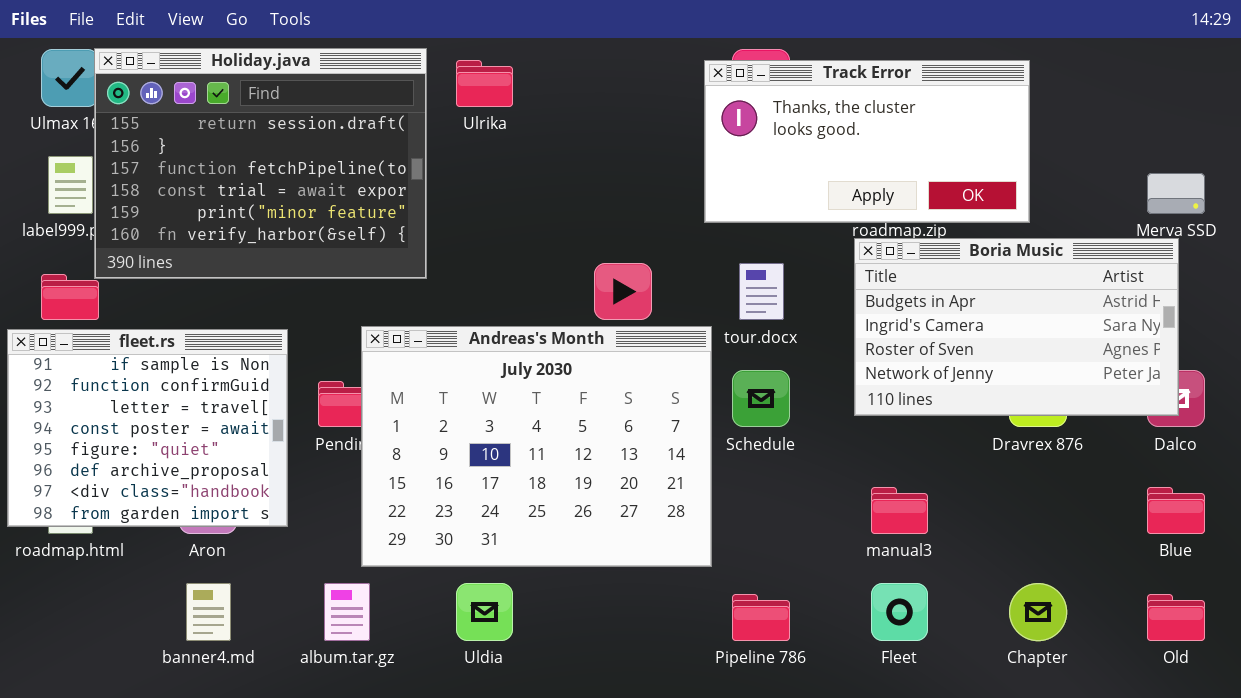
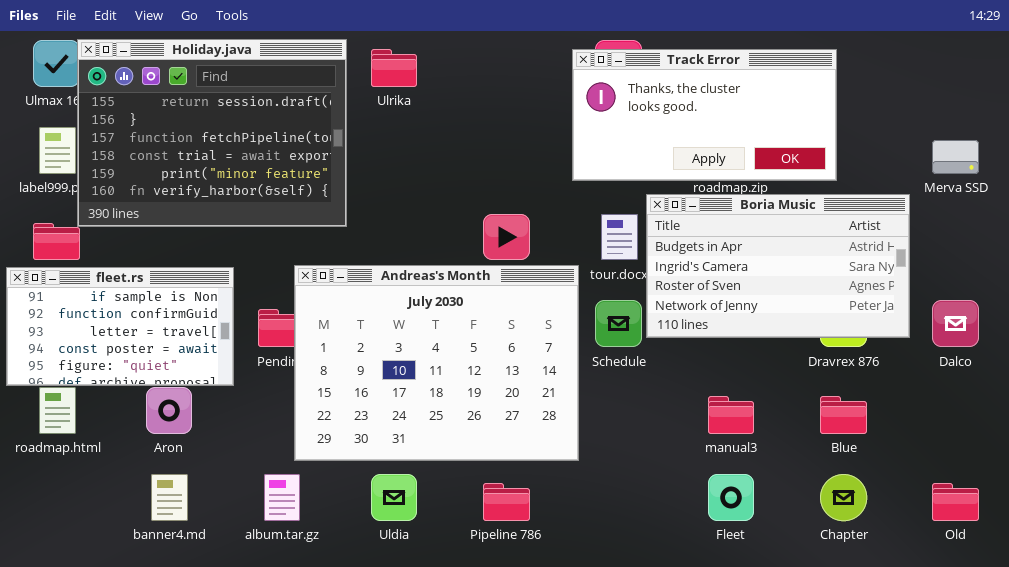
Boria Music: [854,238,1179,416] -> [646,194,910,338], moved
fleet.rs: [7,329,288,527] -> [6,267,234,386], resized
Blue: [1147,487,1205,534] -> [820,396,867,434], moved
Pipeline 786: [732,594,790,641] -> [483,483,530,521], moved

